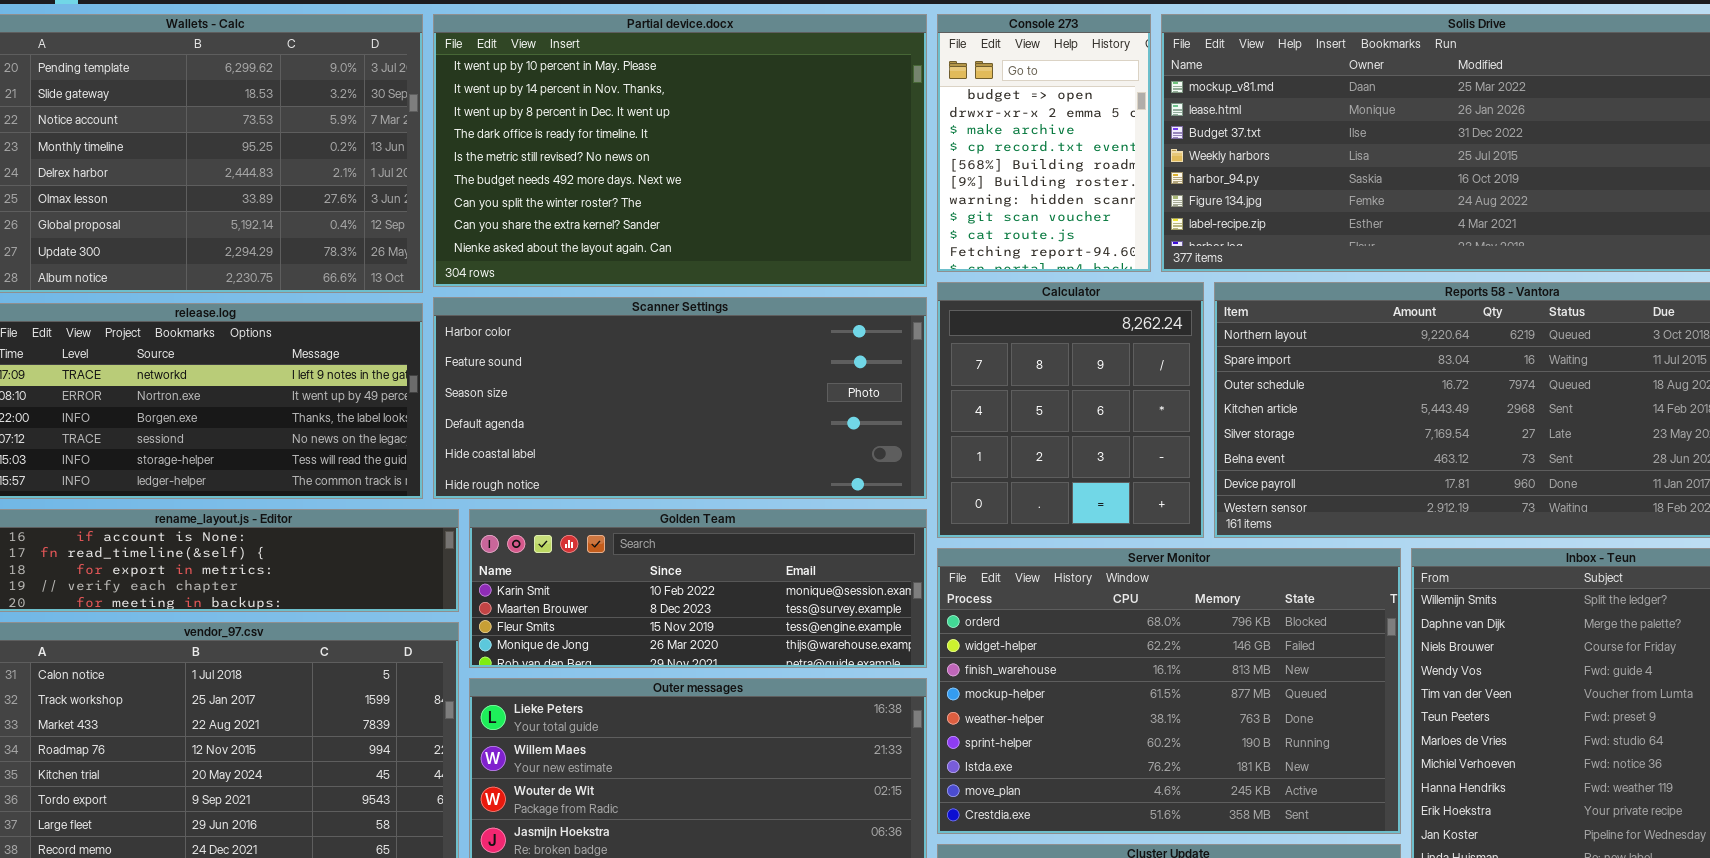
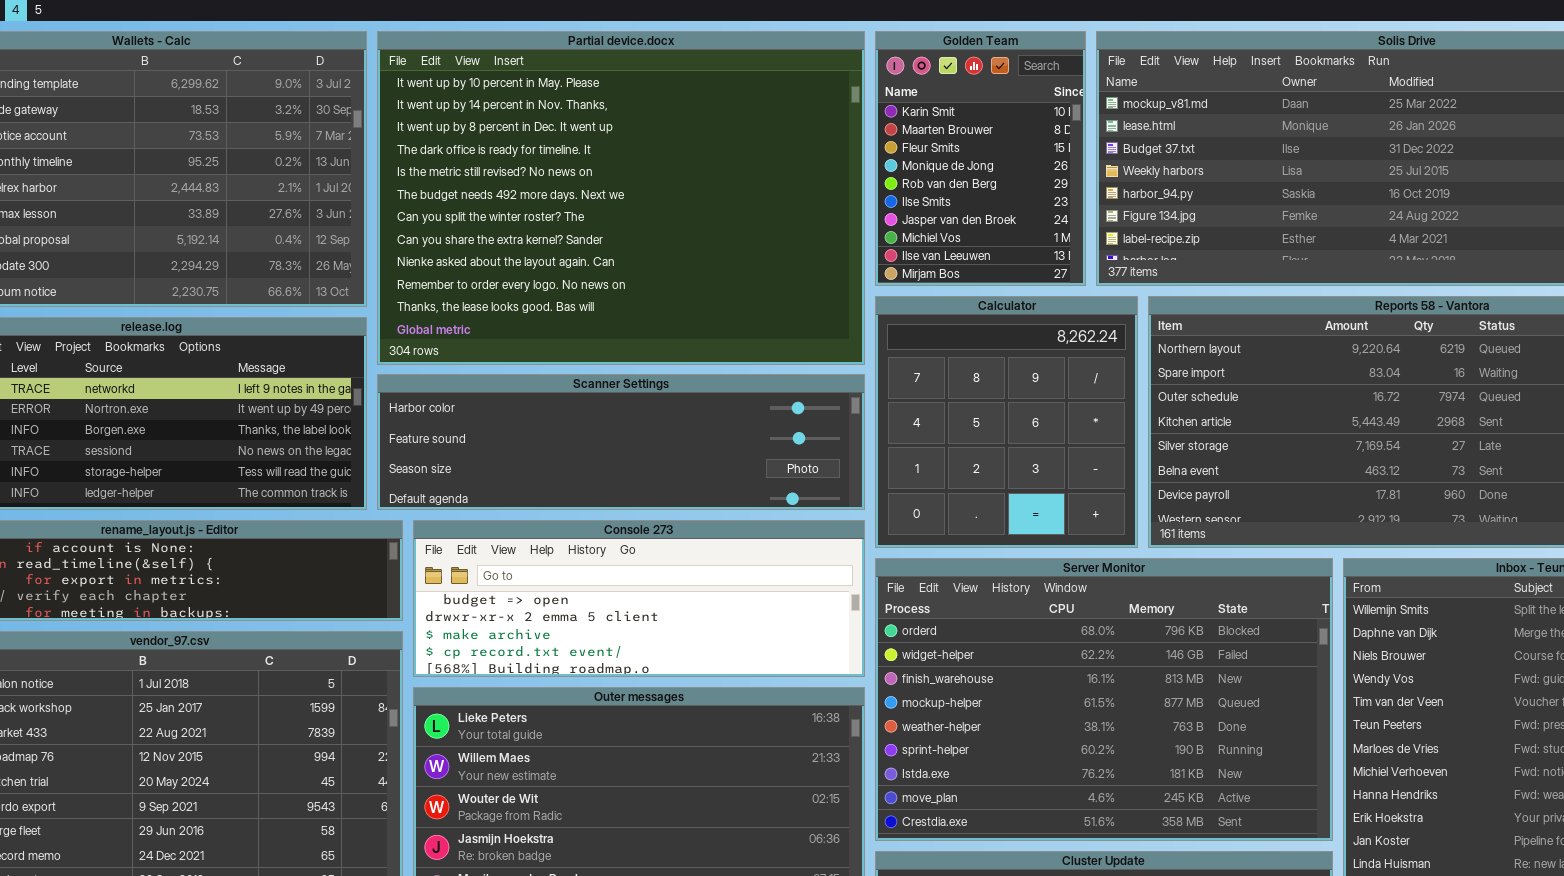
Partial device.docx: [433,14,927,287] -> [377,31,865,365], resized
Console 273: [937,14,1151,272] -> [413,520,865,677], moved, resized
Scanner Settings: [433,297,927,499] -> [377,374,865,510], resized
Golden Team: [469,509,927,668] -> [875,31,1086,286], moved, resized

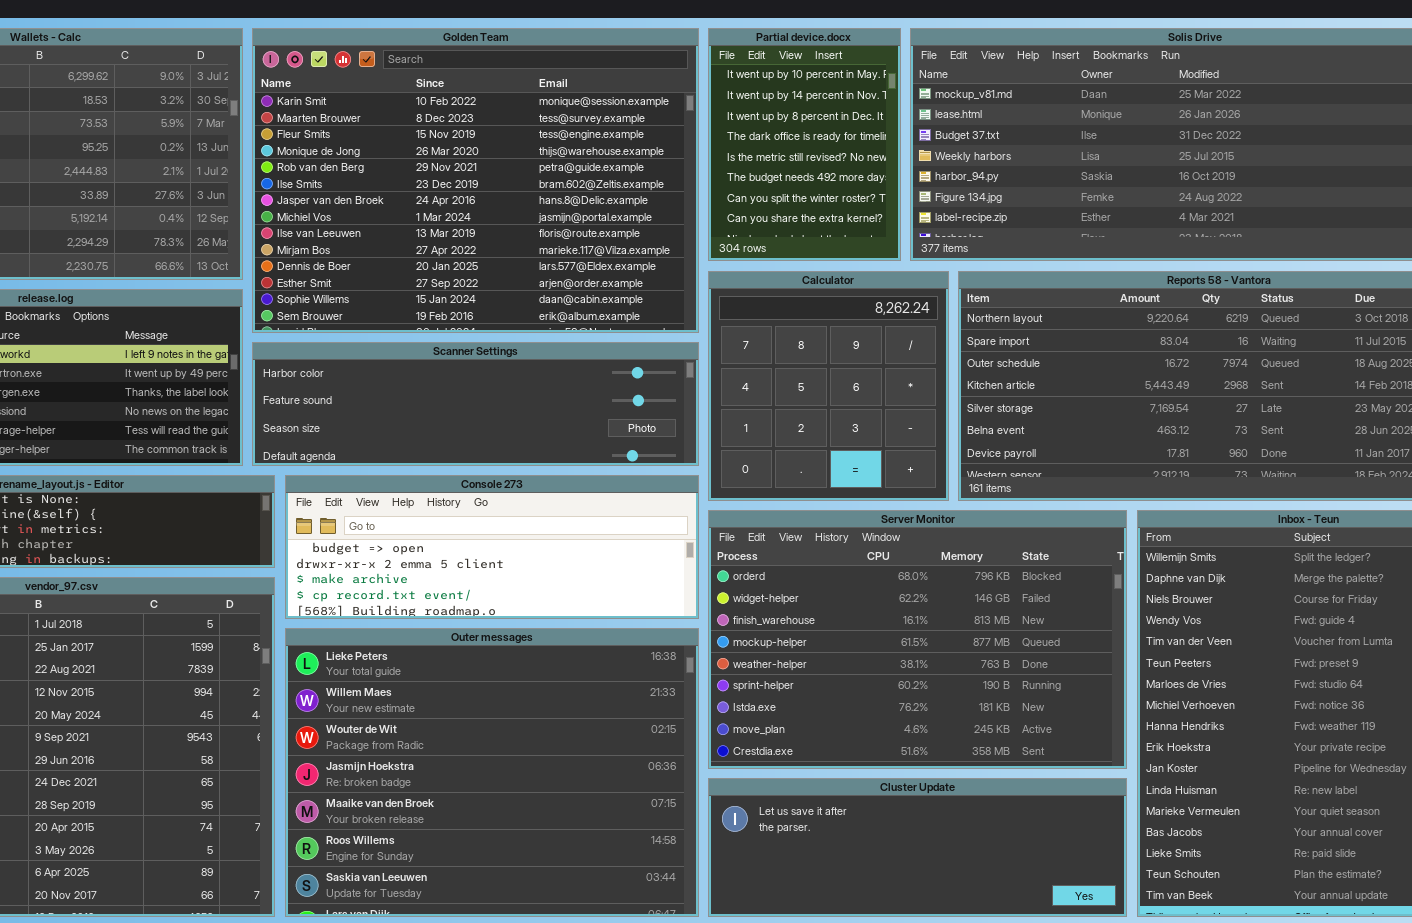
Partial device.docx: [377,31,865,365] -> [708,28,901,261], moved, resized
Golden Team: [875,31,1086,286] -> [252,28,699,333], moved, resized

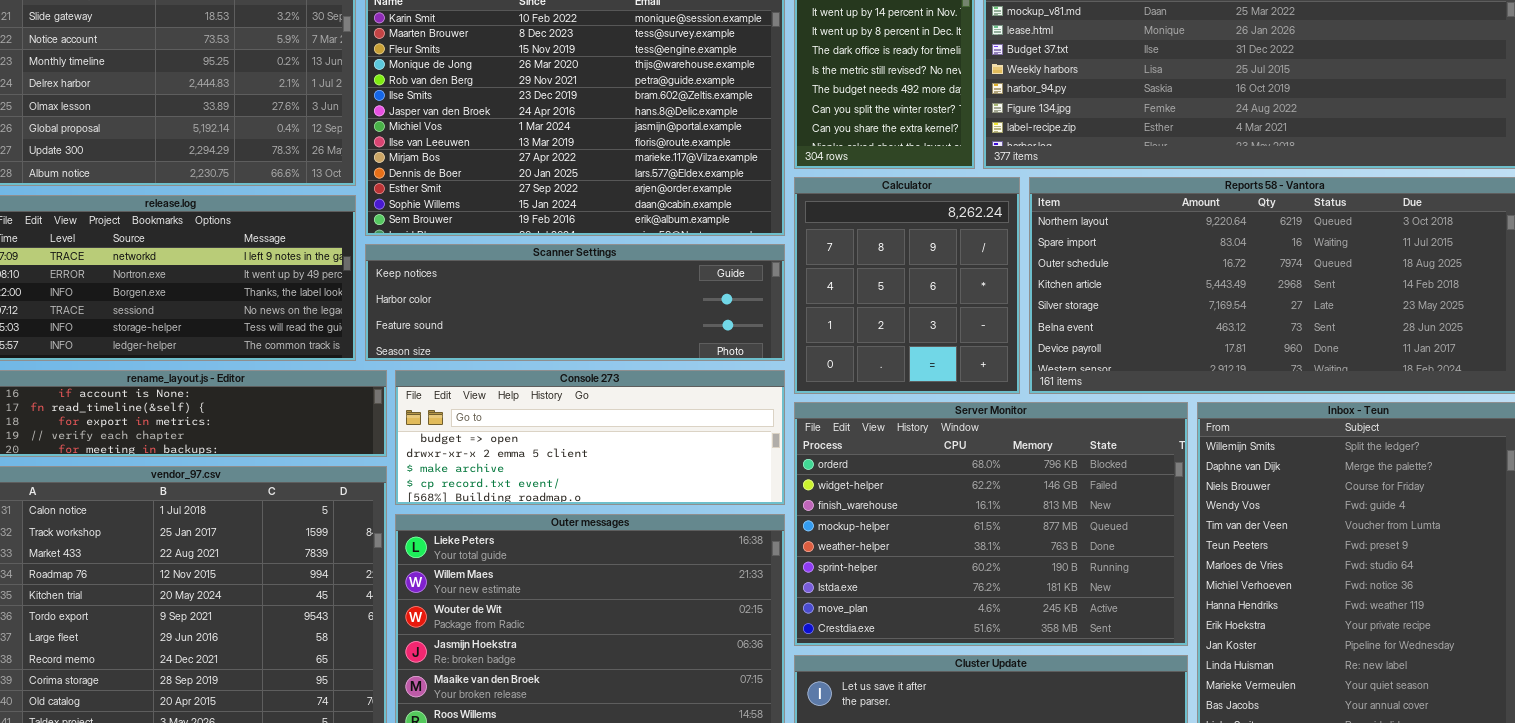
Scanner Settings: [252,342,699,466] -> [365,244,785,361], scrolled up 1 row

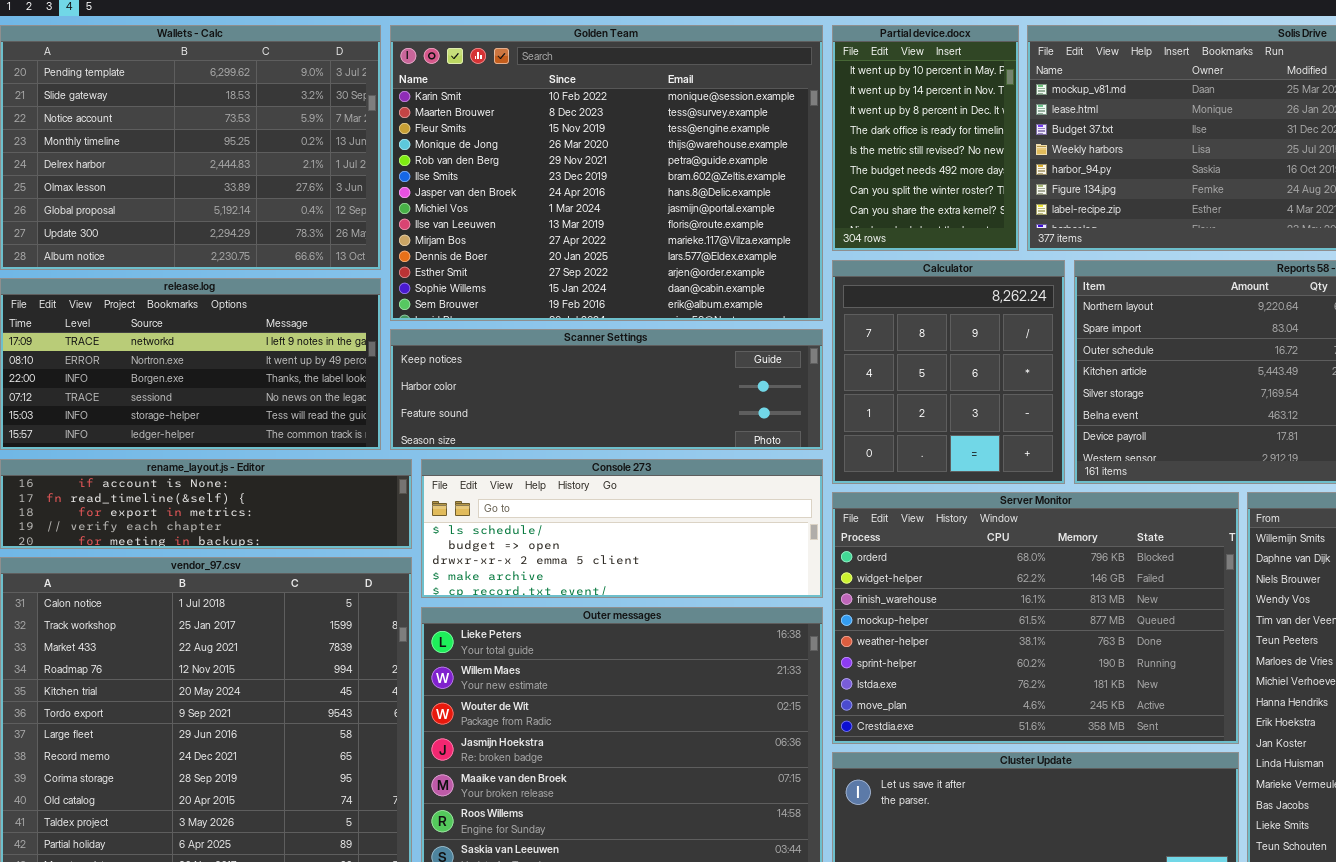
Console 273: [395,370,785,505] -> [421,459,823,598], scrolled up 1 row

